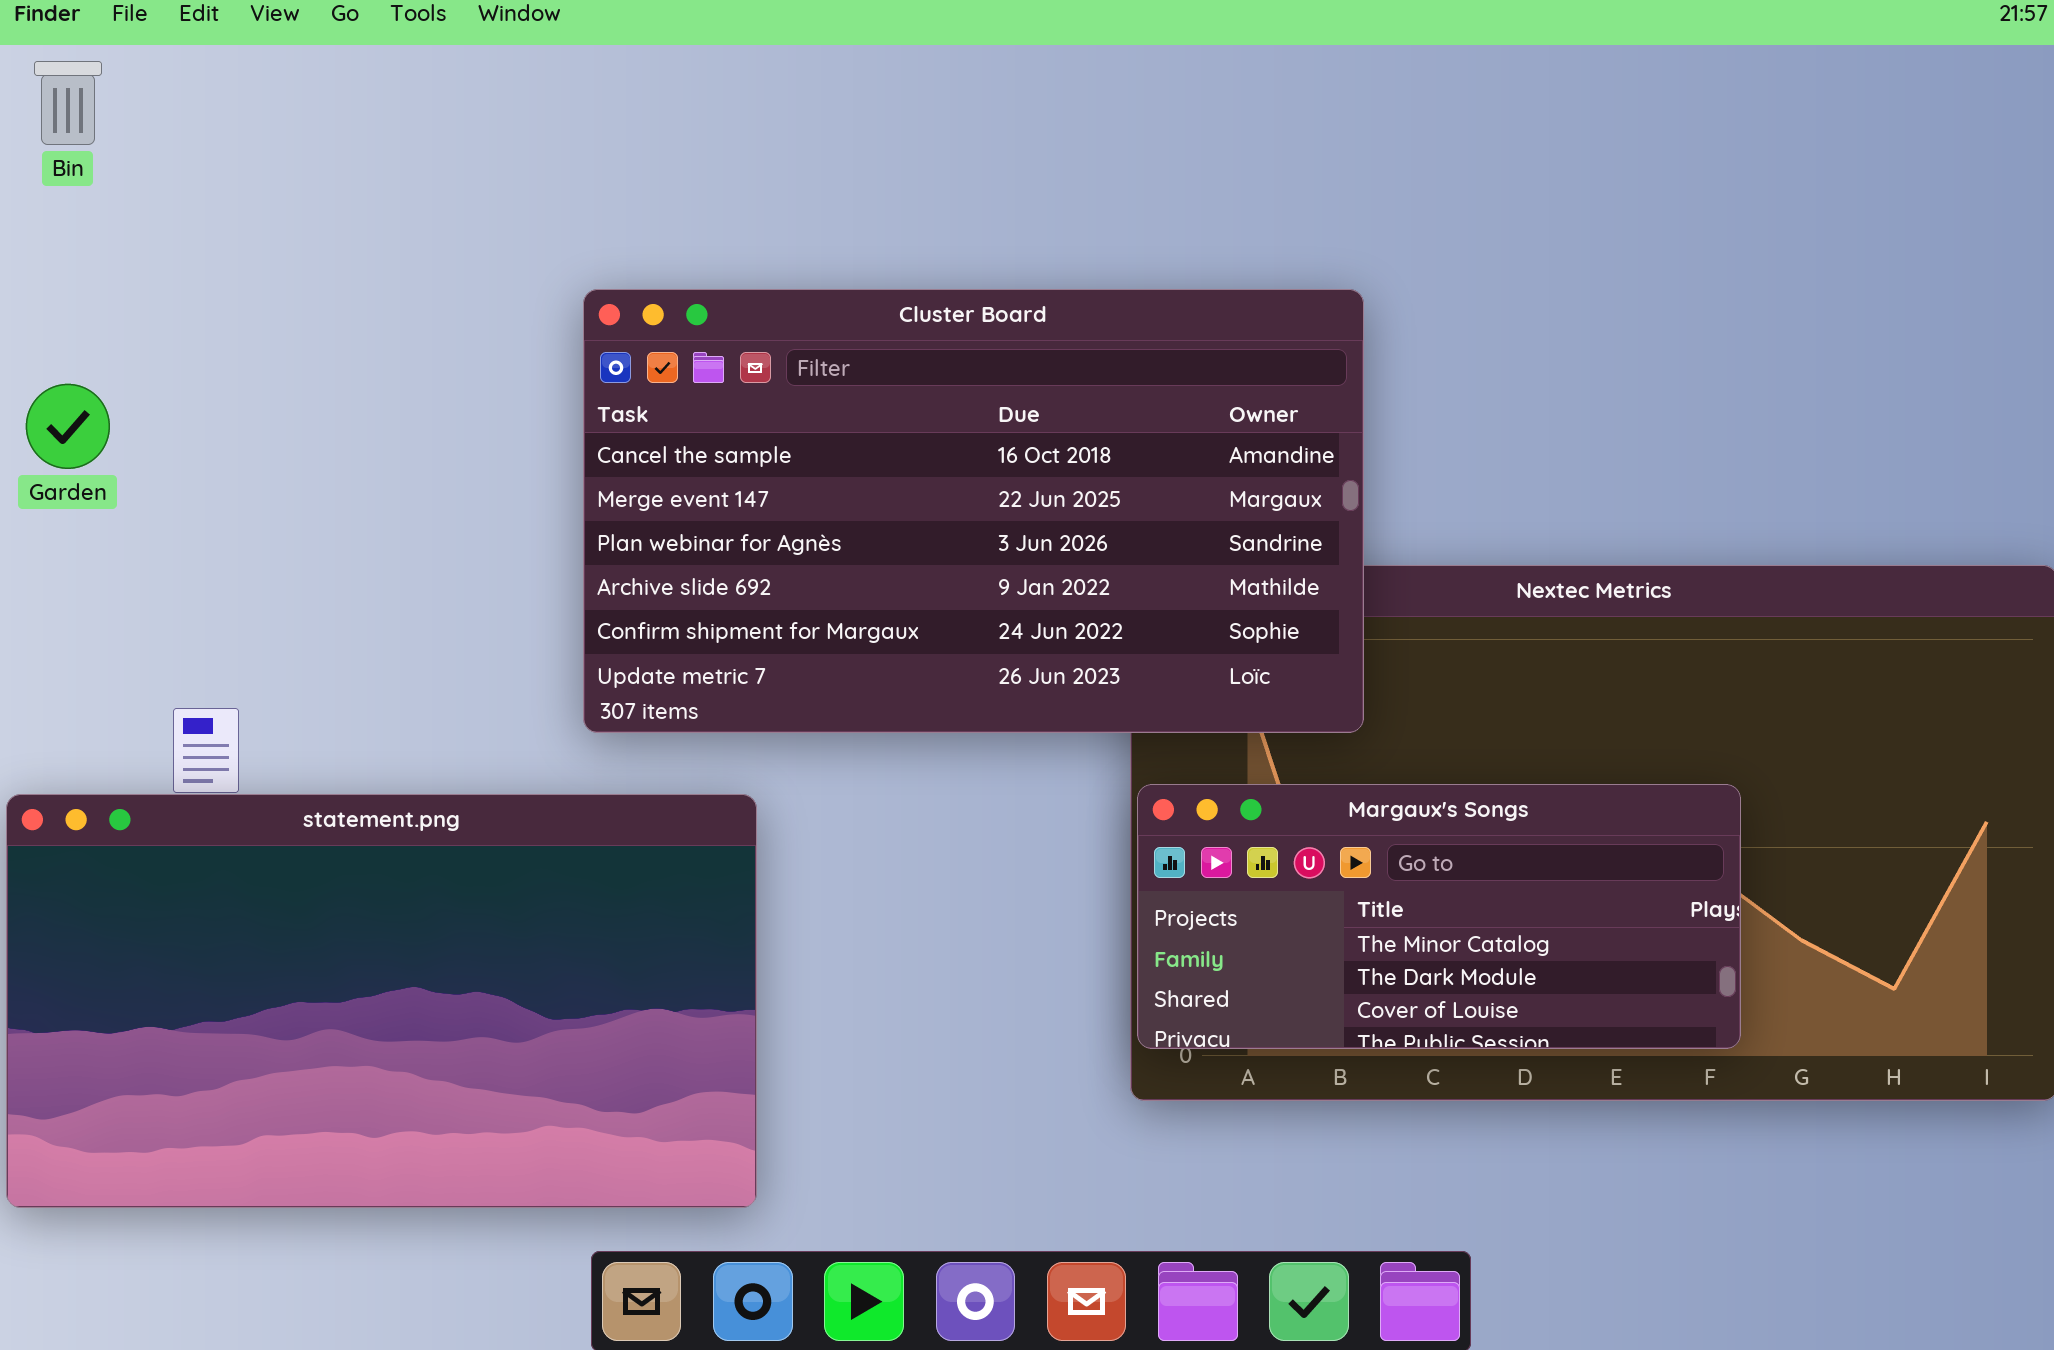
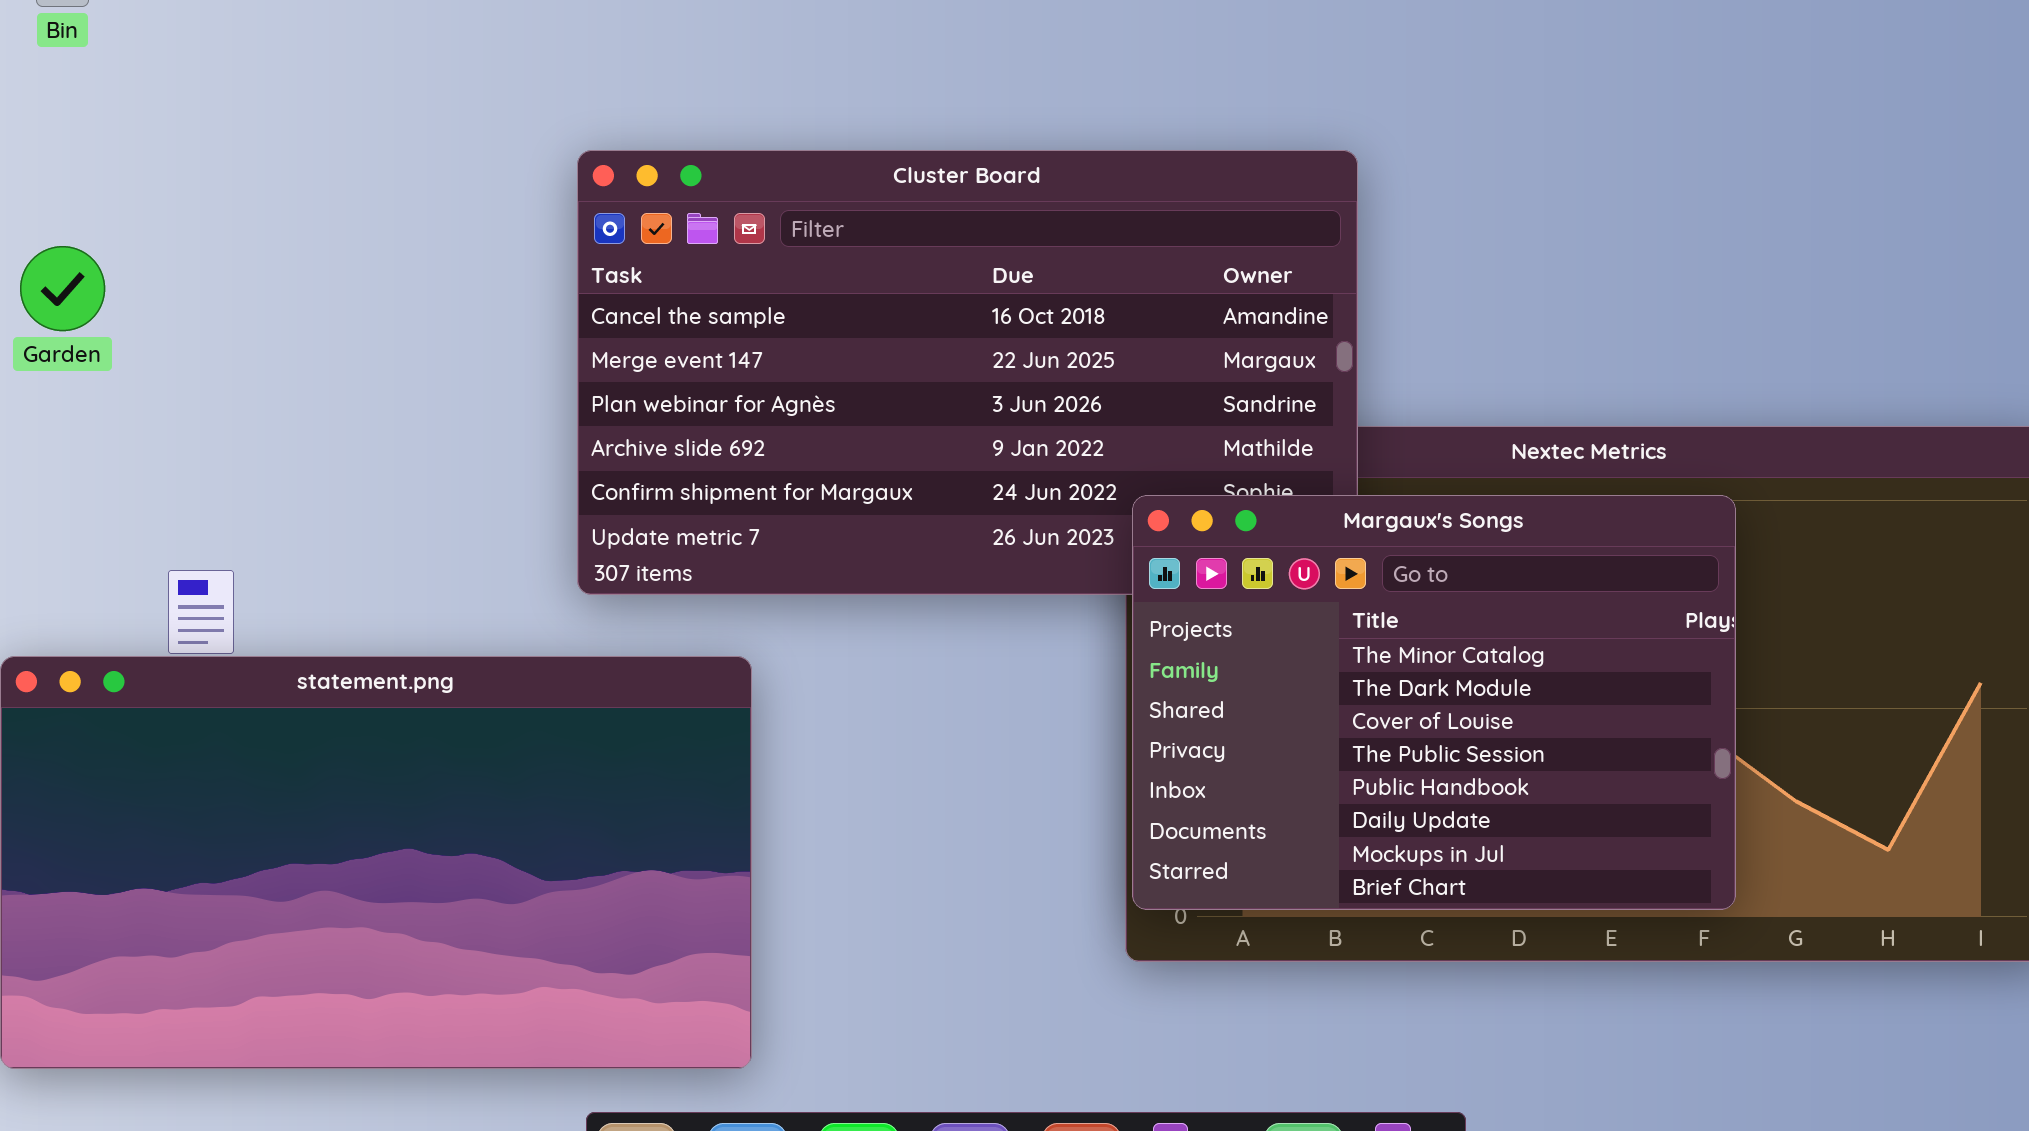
Margaux's Songs: [1137,784,1741,1049] -> [1132,495,1736,910], resized

